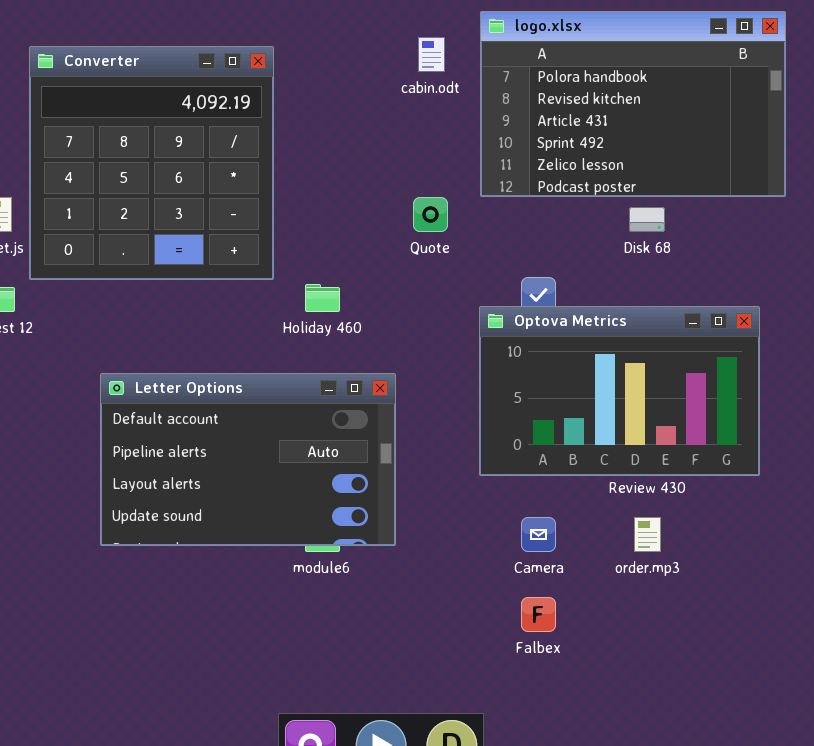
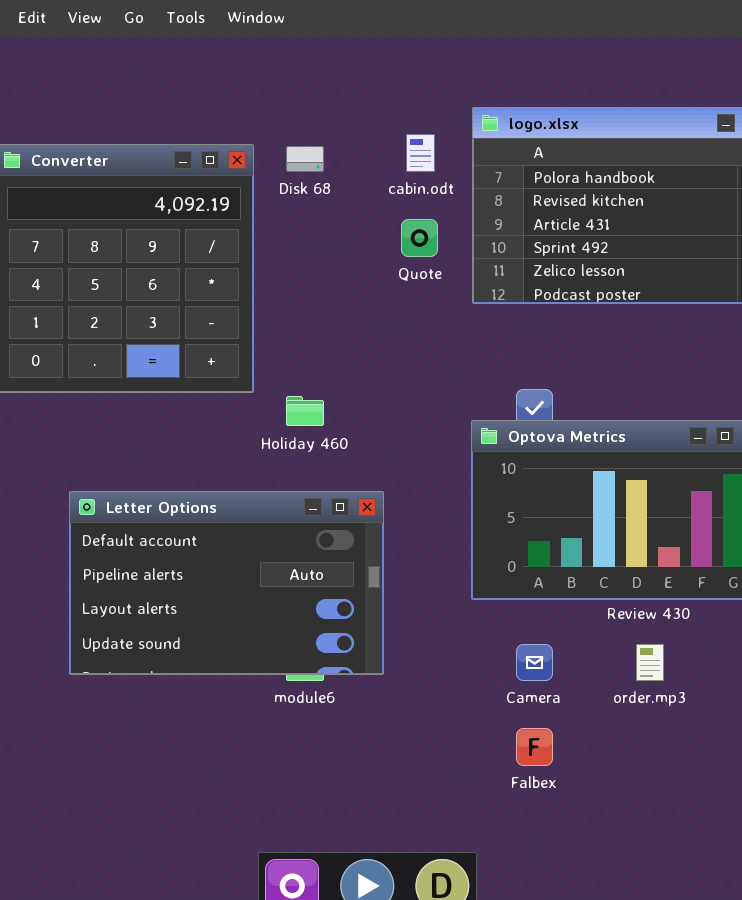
Quote: [413,197,448,232] -> [401,219,438,257], moved
Disk 68: [629,207,665,232] -> [286,146,324,172], moved

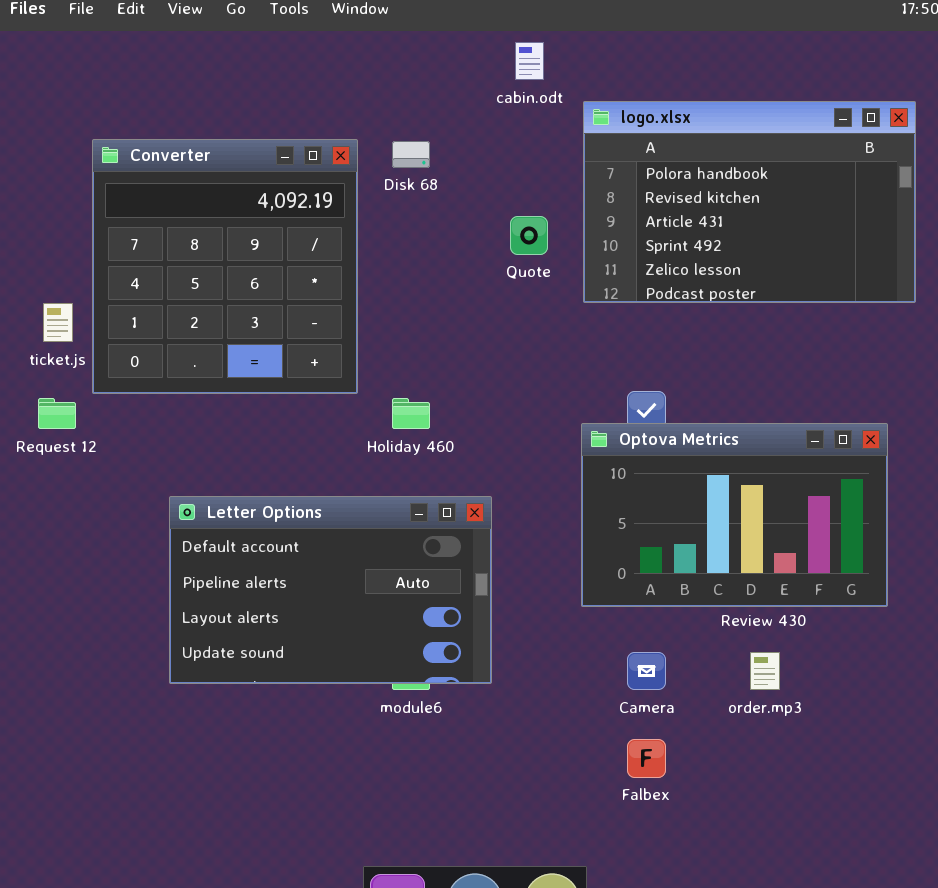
cabin.odt: [406,134,435,172] -> [515,42,544,80], moved

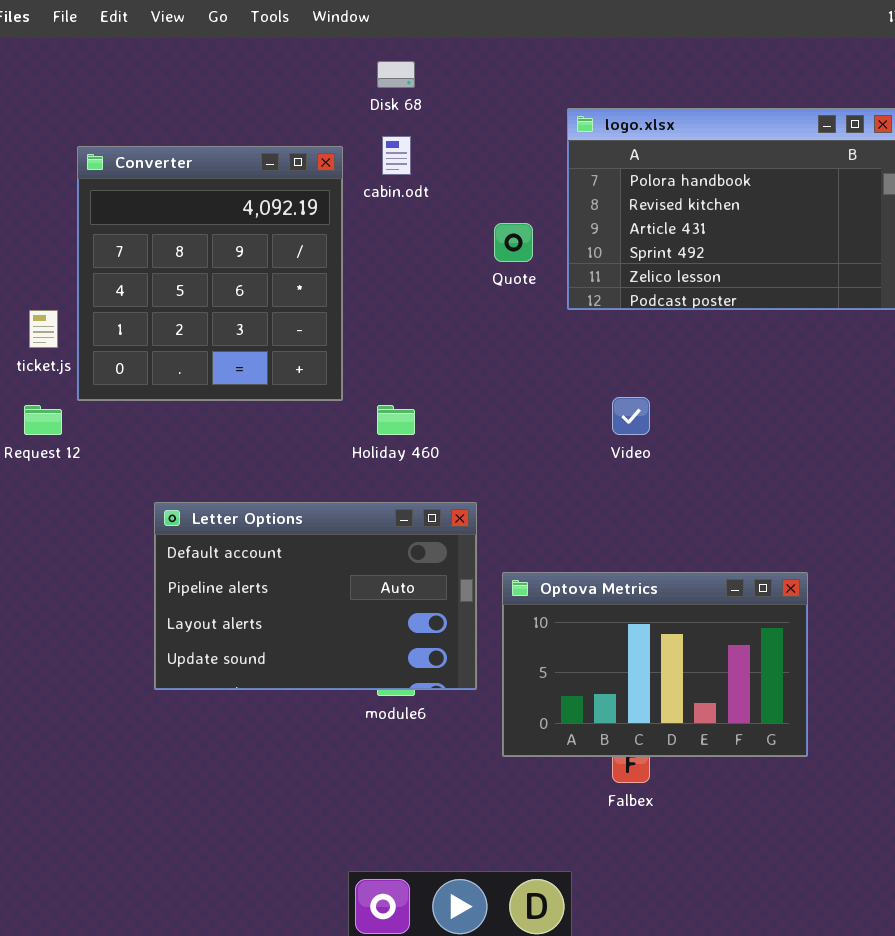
cabin.odt: [515,42,544,80] -> [382,136,411,175], moved
Disk 68: [392,141,430,168] -> [377,61,415,88], moved
Optova Metrics: [581,423,888,607] -> [502,572,808,757], moved

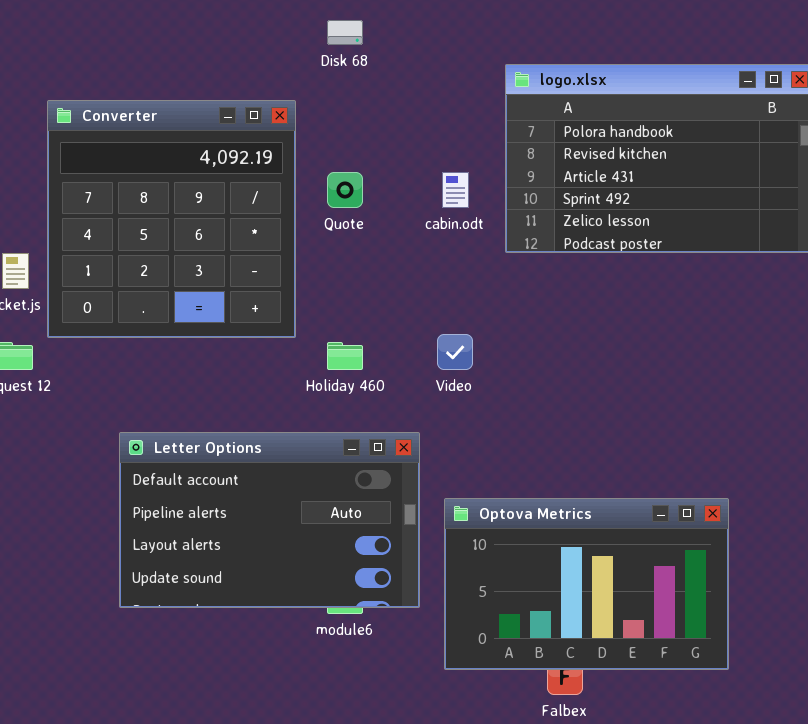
cabin.odt: [382,136,411,175] -> [442,172,469,208], moved
Quote: [494,223,533,262] -> [327,172,363,208], moved
Video: [612,397,650,435] -> [437,334,473,370], moved

